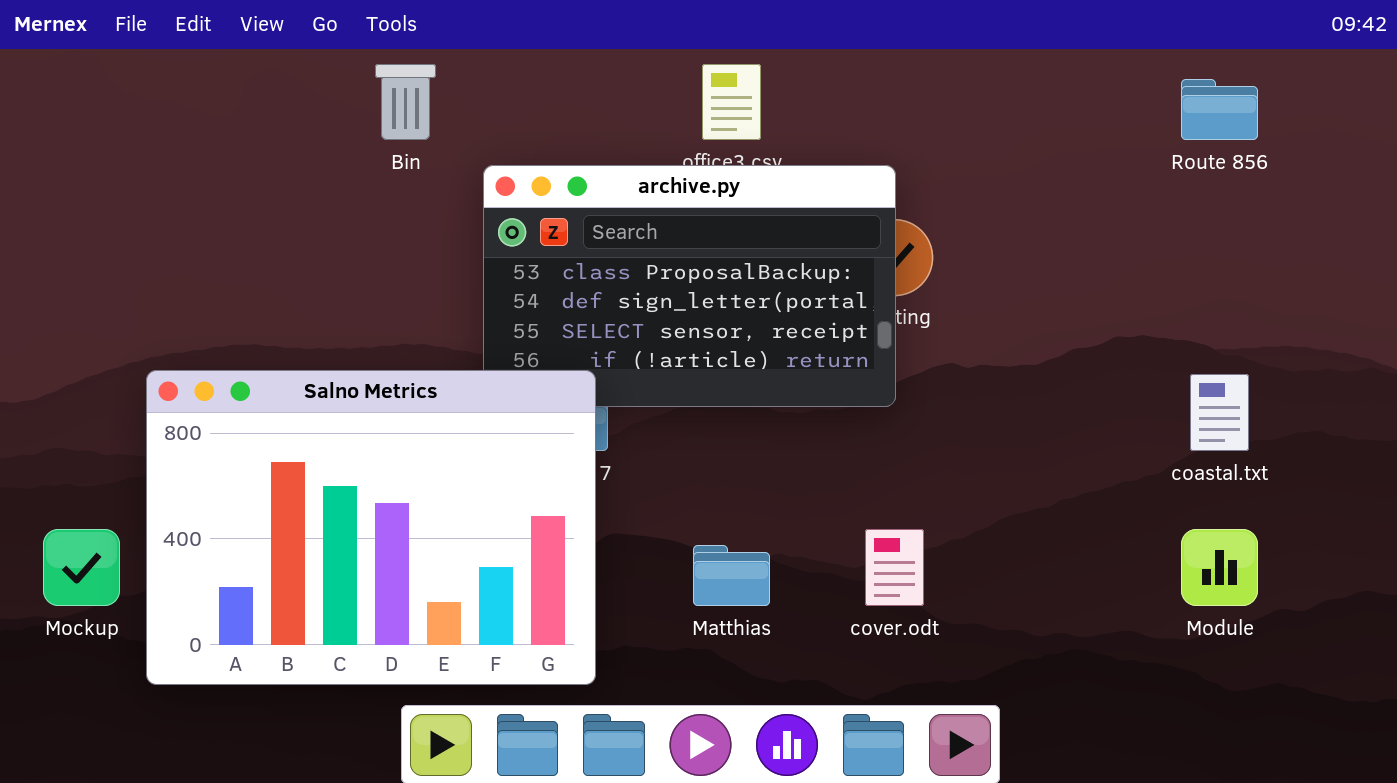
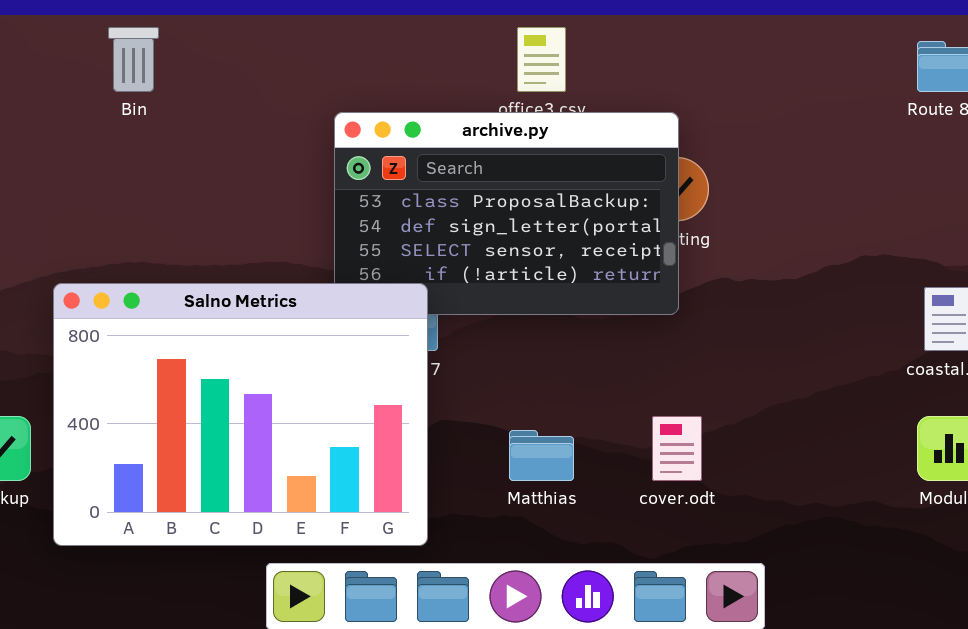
Bin: [375,64,436,140] -> [108,27,159,92], moved

